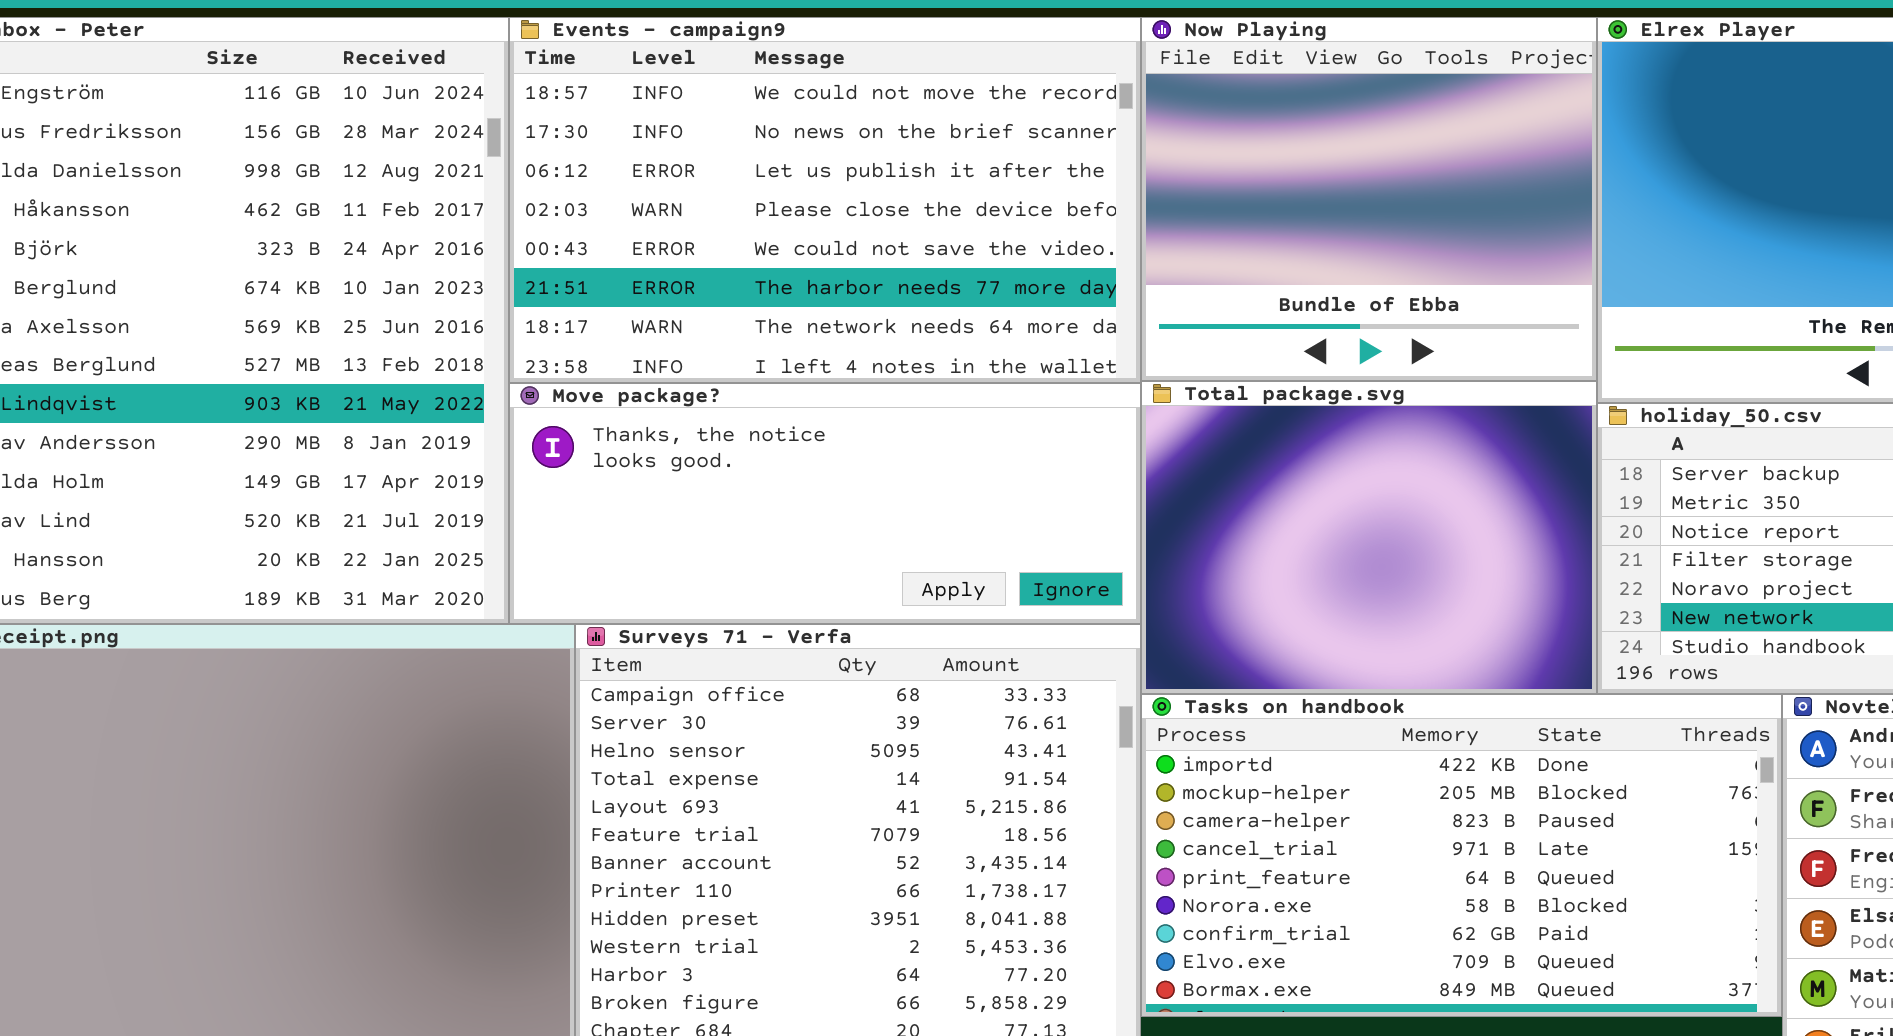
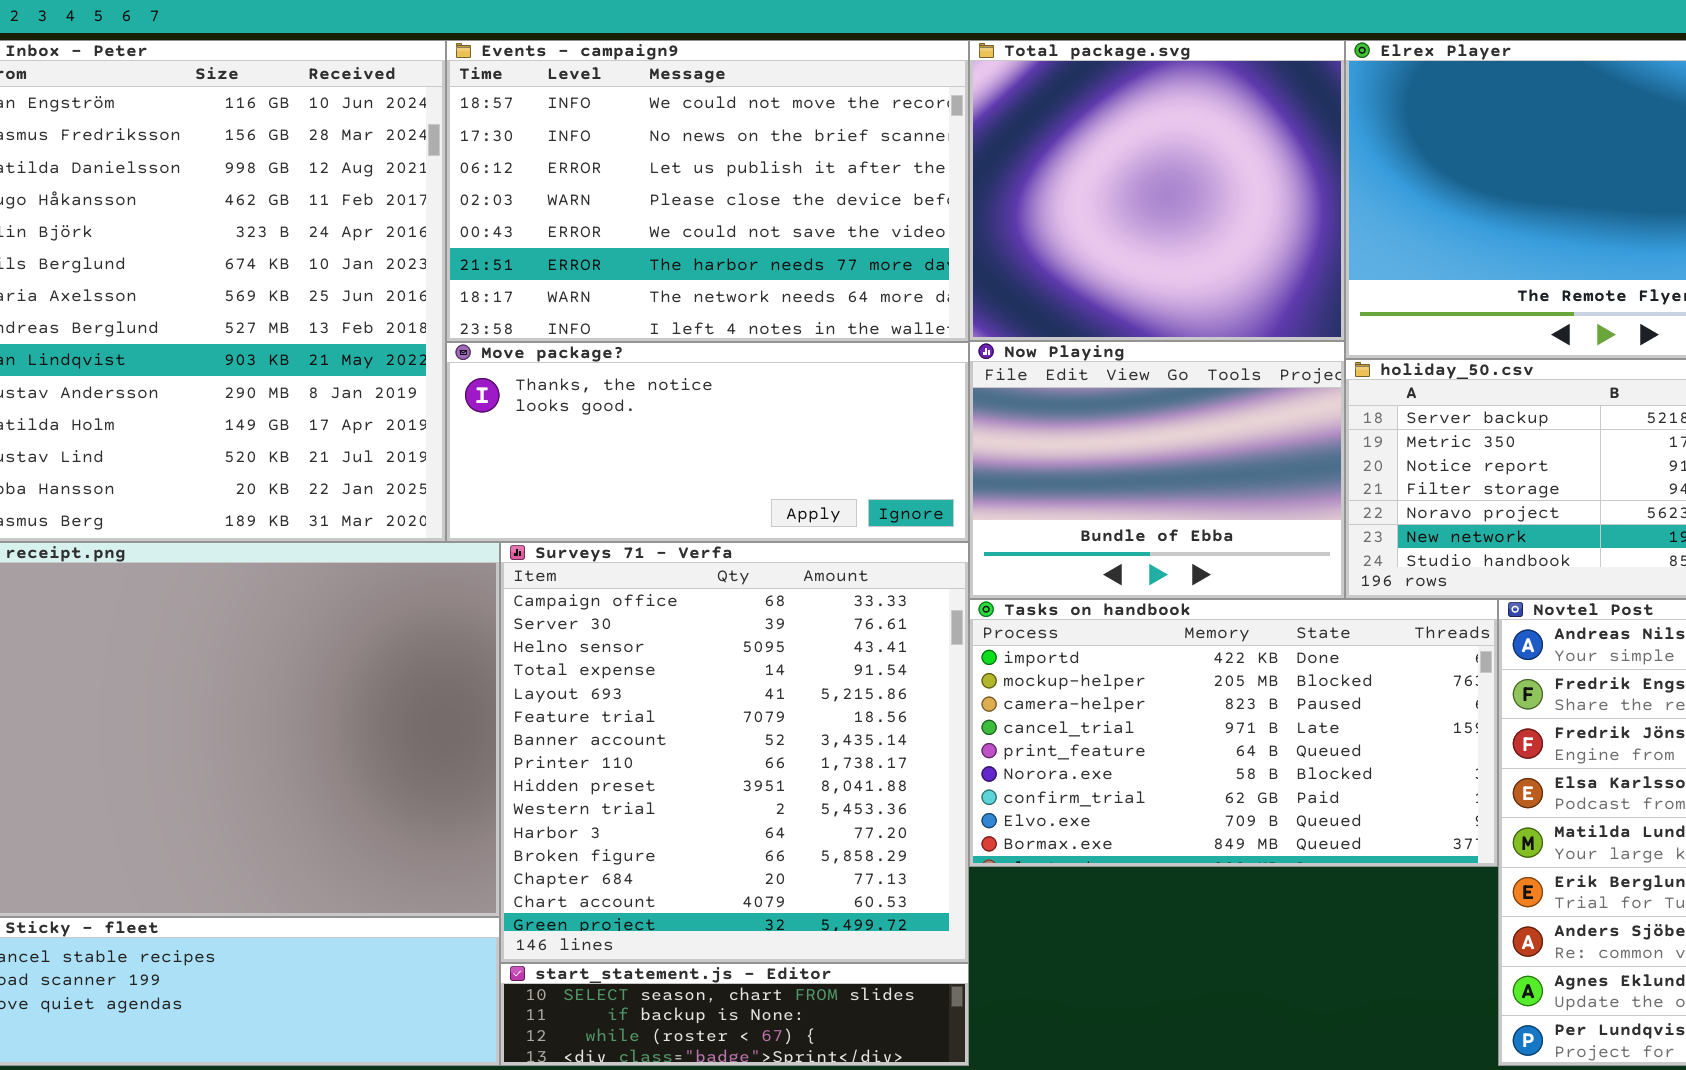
Now Playing: [1141,17,1597,381] -> [969,341,1345,599], moved, resized
Total package.svg: [1141,381,1597,694] -> [969,40,1345,341], moved, resized

